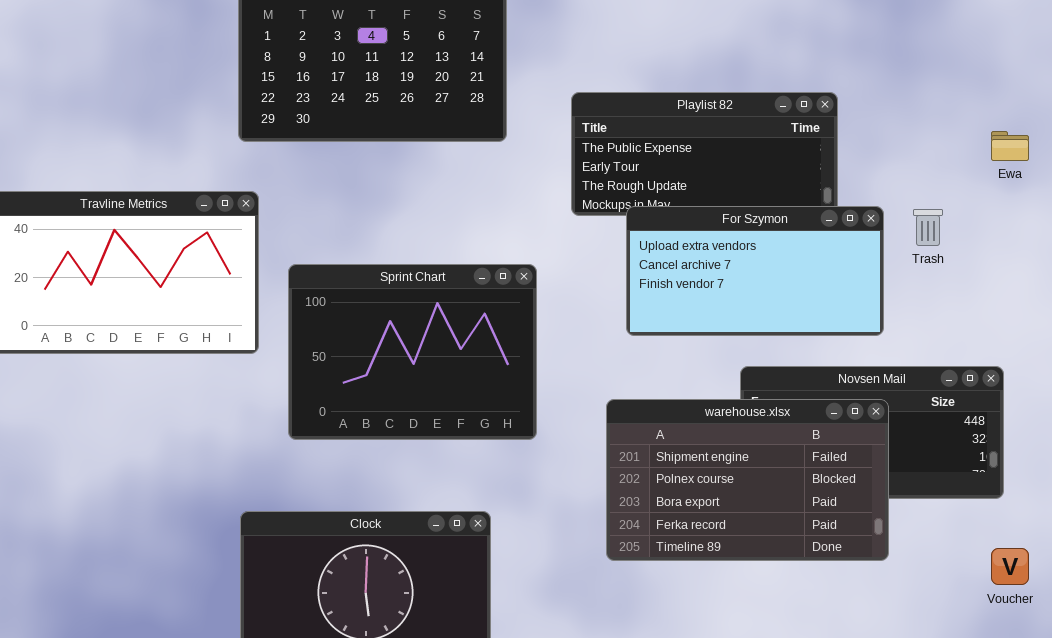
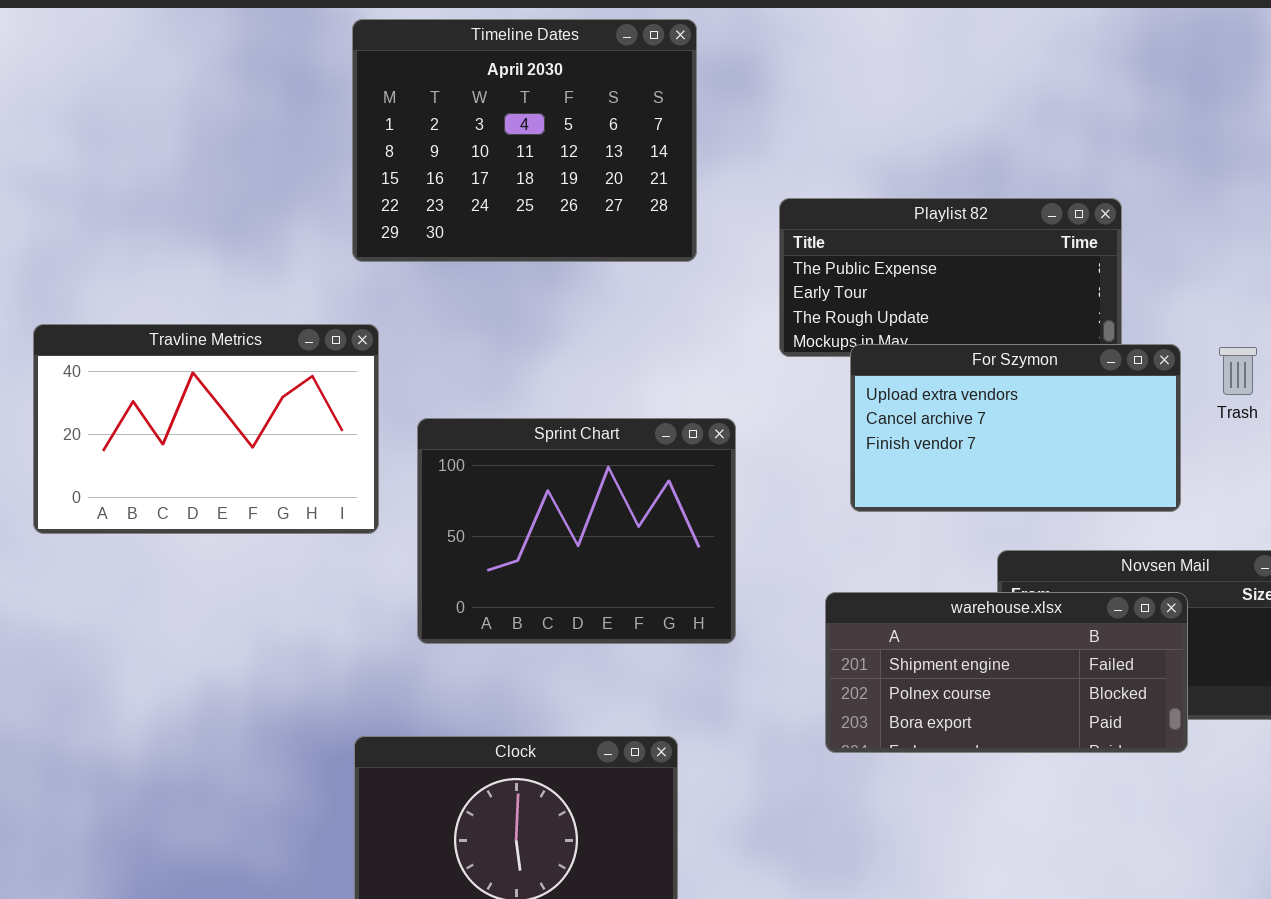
warehouse.xlsx: [606,399,889,561] -> [825,592,1188,753], resized

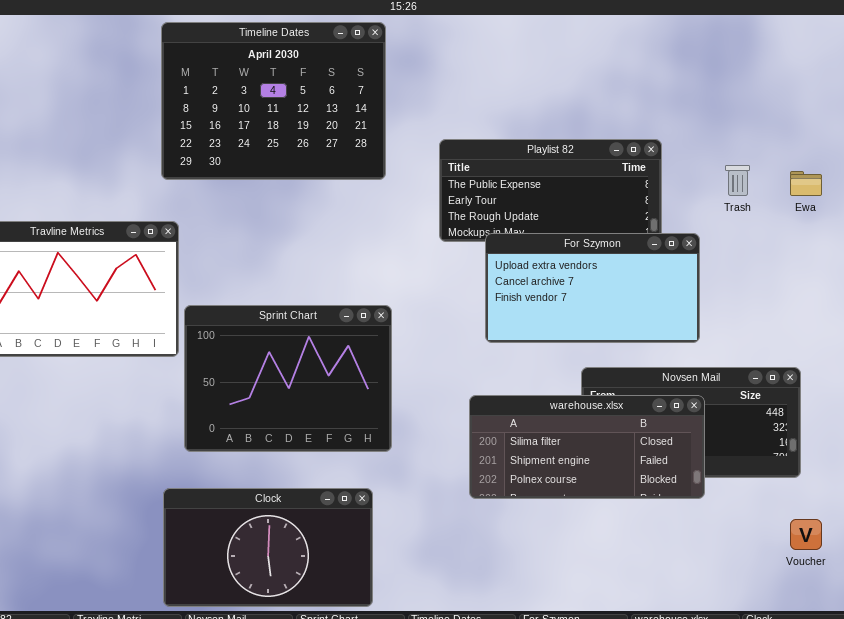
Trash: [1219,347,1257,395] -> [725,165,750,196], moved
Sprint Chart: [417,418,736,644] -> [184,305,392,452], moved
warehouse.xlsx: [825,592,1188,753] -> [469,395,705,499], scrolled up 1 row

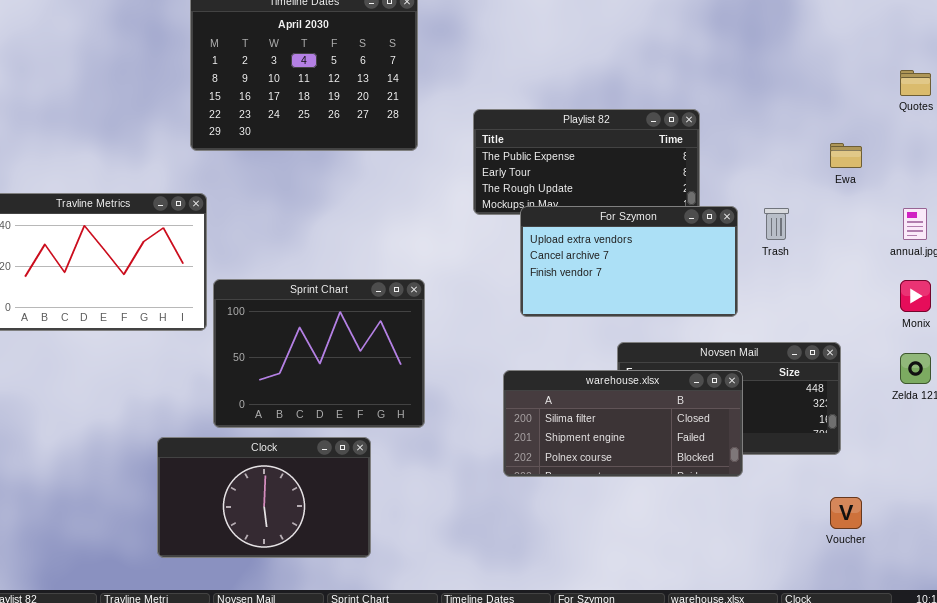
Trash: [725,165,750,196] -> [764,208,789,240], moved
Clock: [163,488,373,607] -> [157,437,371,558], moved

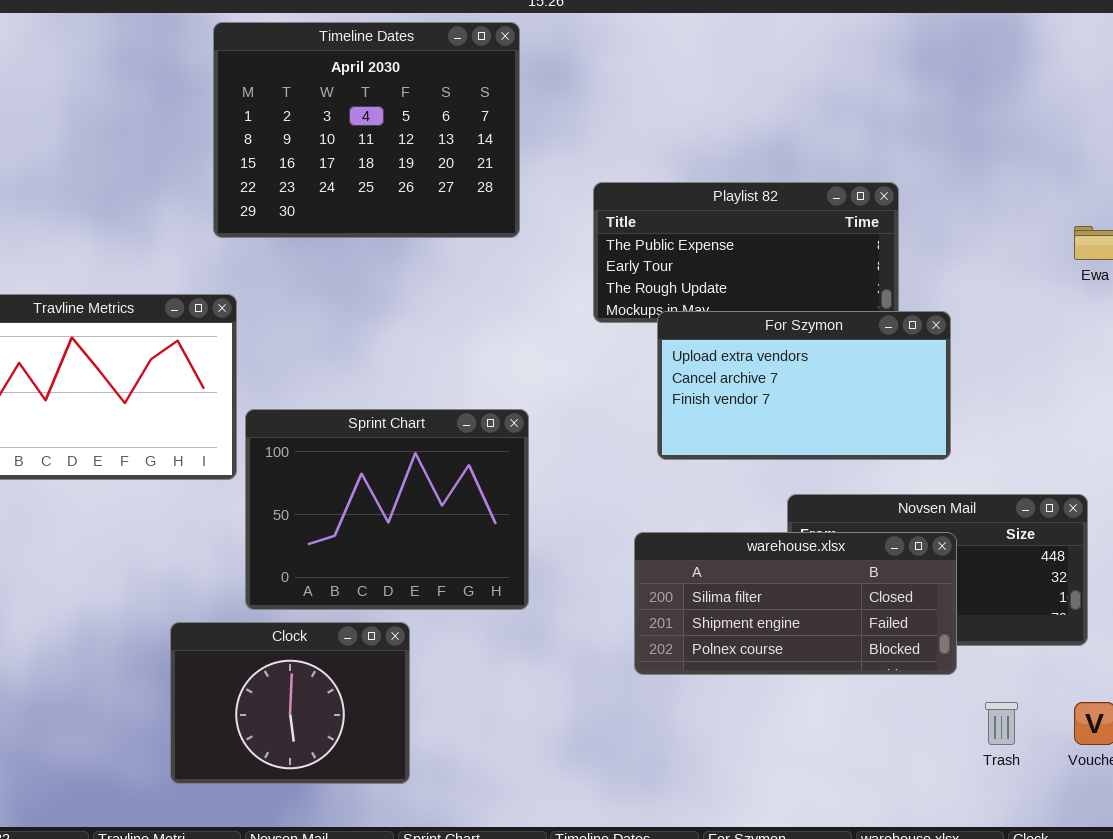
Trash: [764,208,789,240] -> [985,702,1018,745], moved
Clock: [157,437,371,558] -> [170,622,410,784], resized

